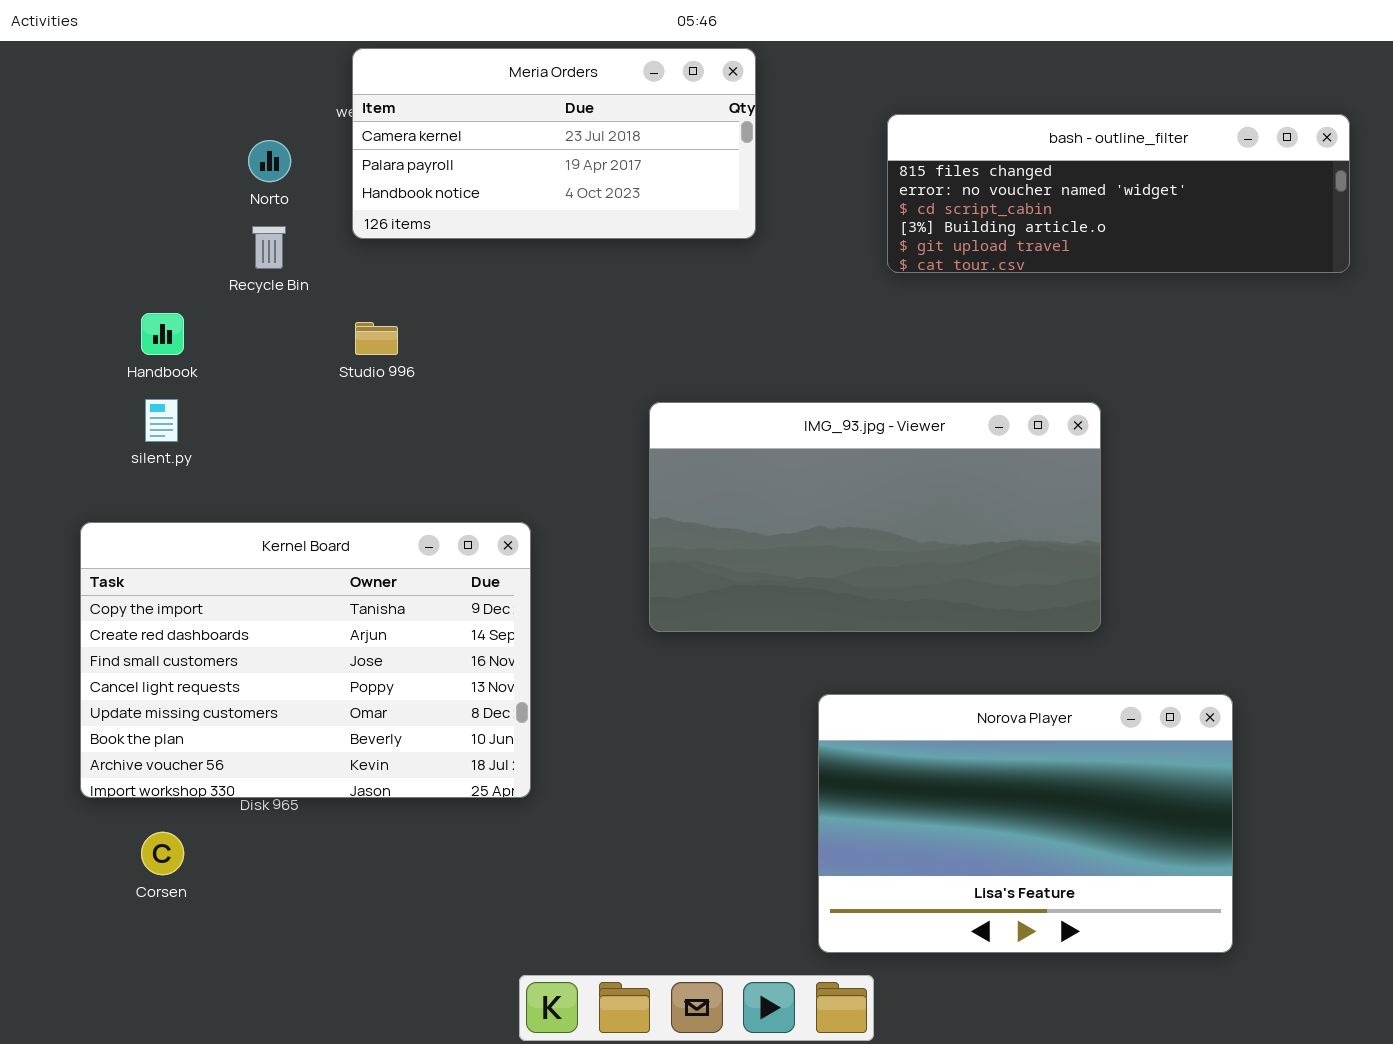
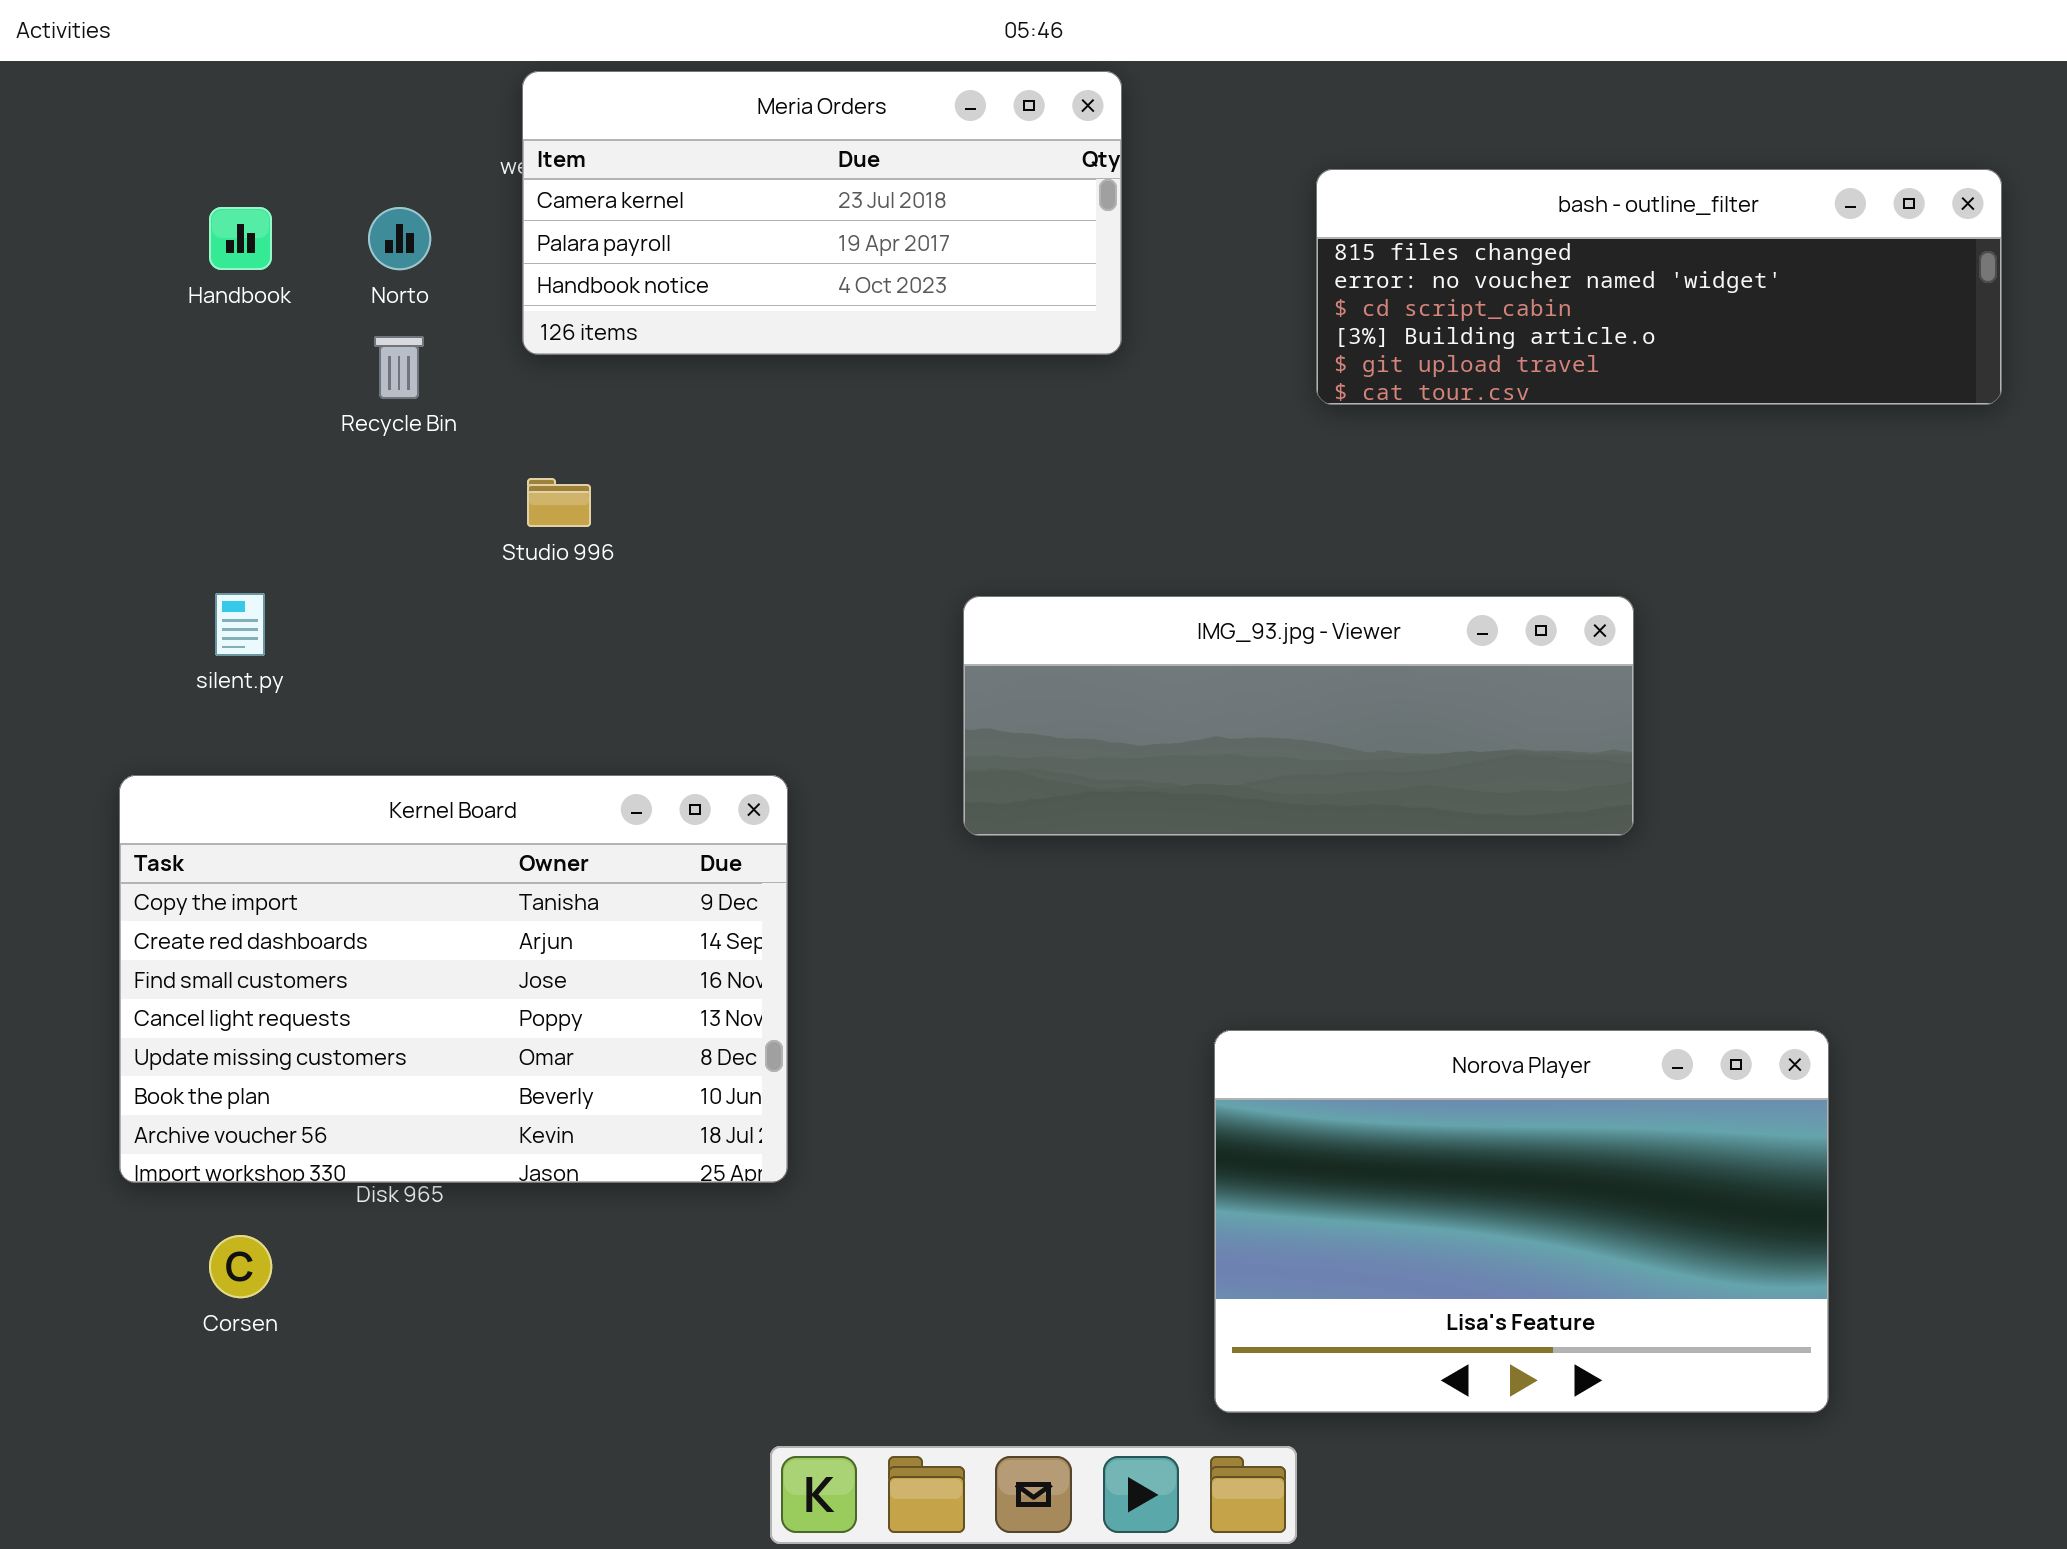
Handbook: [141,313,184,355] -> [209,207,272,270], moved
IMG_93.jpg - Viewer: [649,402,1101,632] -> [963,596,1634,836], resized

